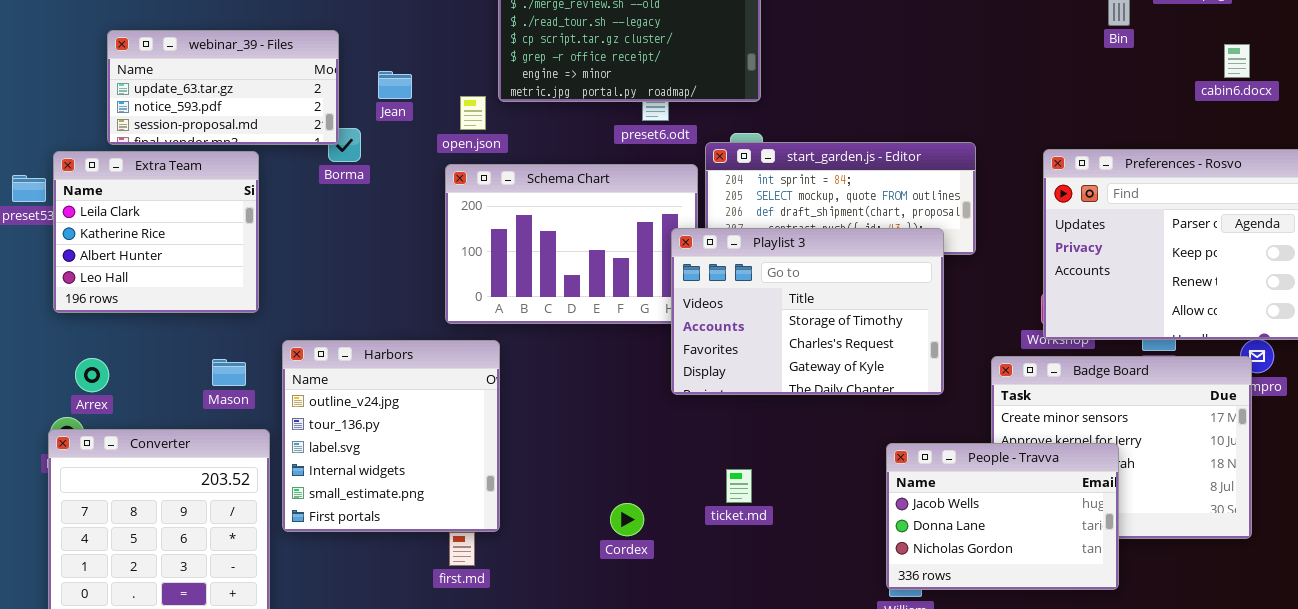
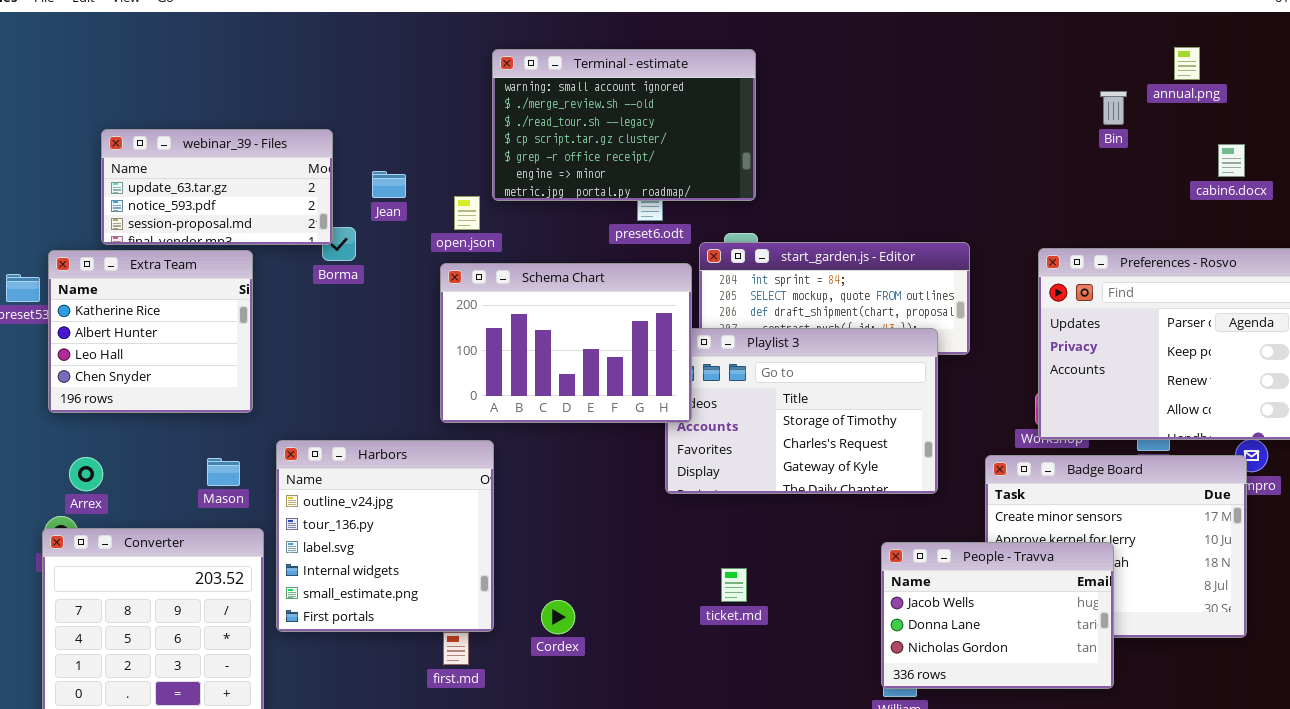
Extra Team: [53,151,259,313] -> [48,250,253,413], scrolled down 1 row
Schema Chart: [445,164,698,324] -> [440,263,692,423], raised
Cordex: [610,503,644,536] -> [541,600,575,634], moved

